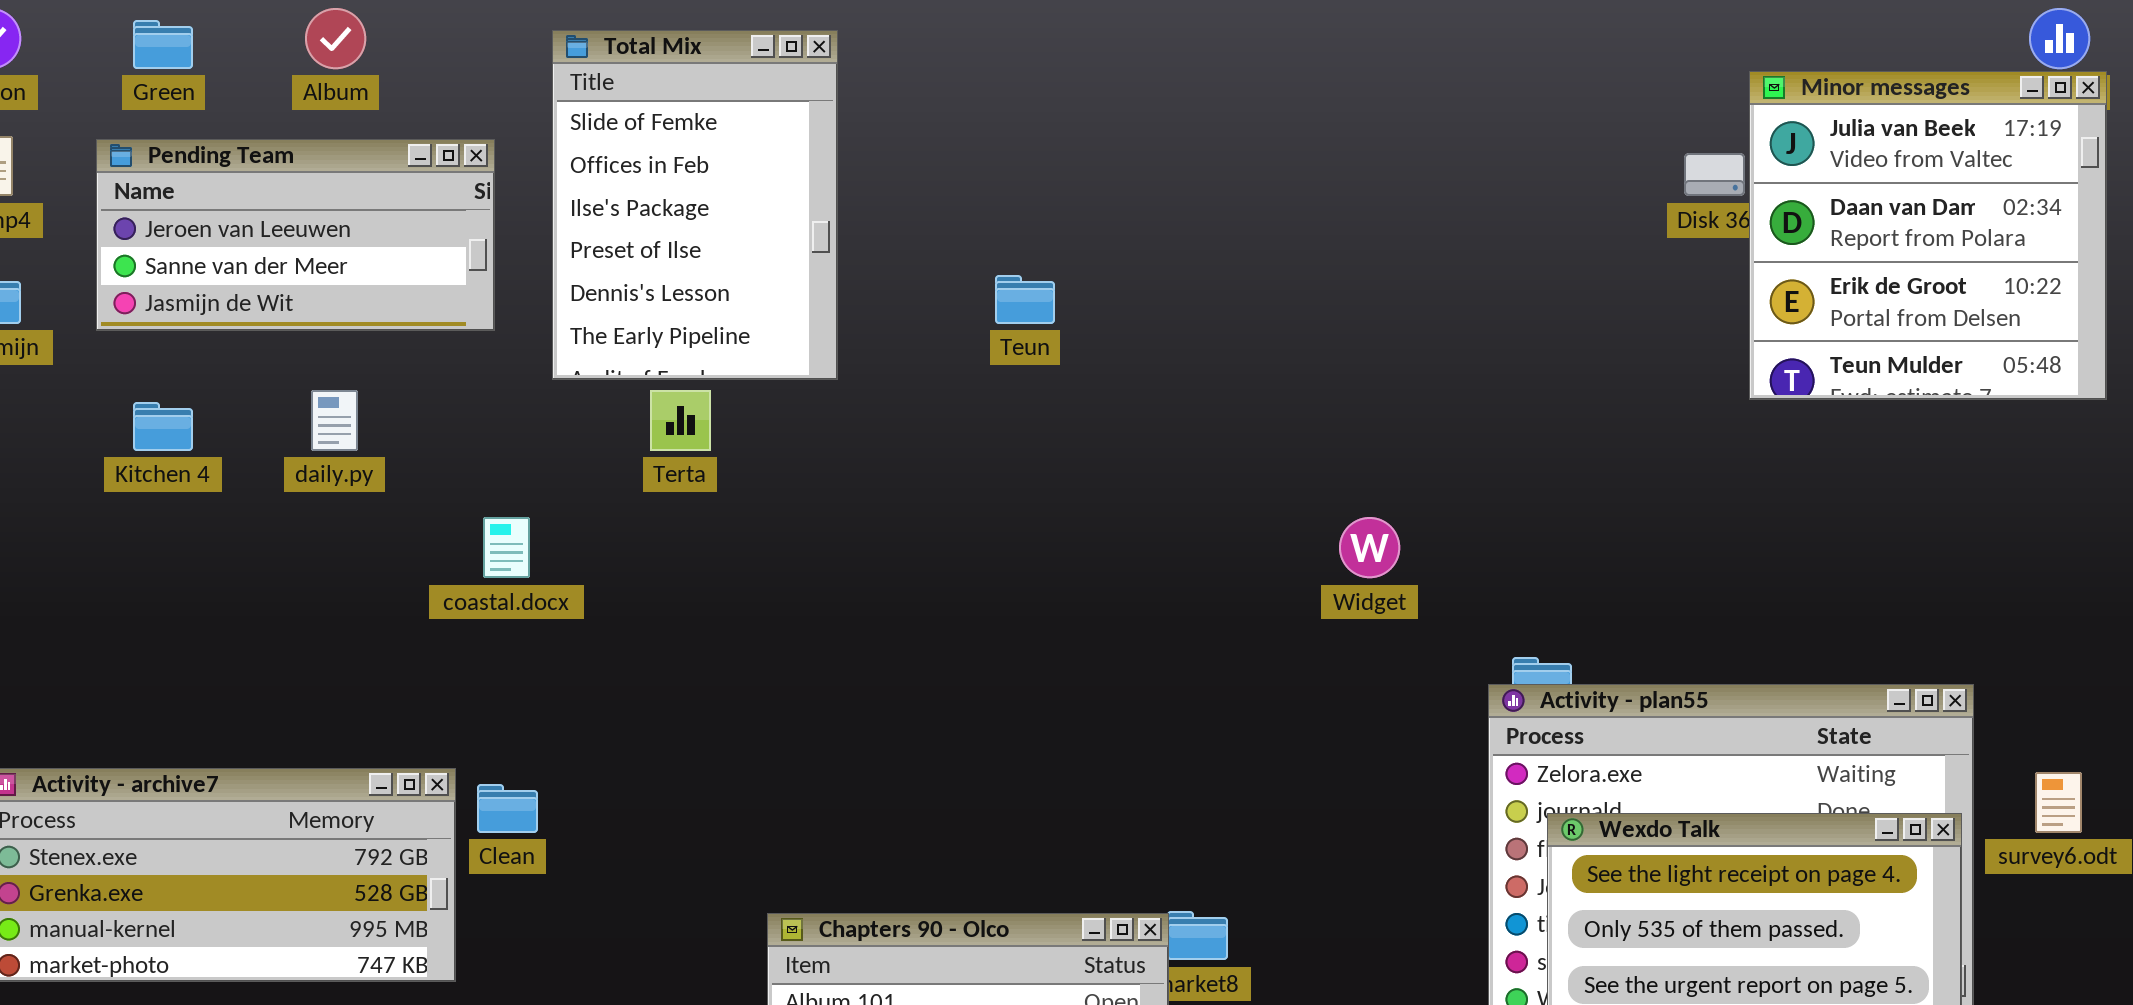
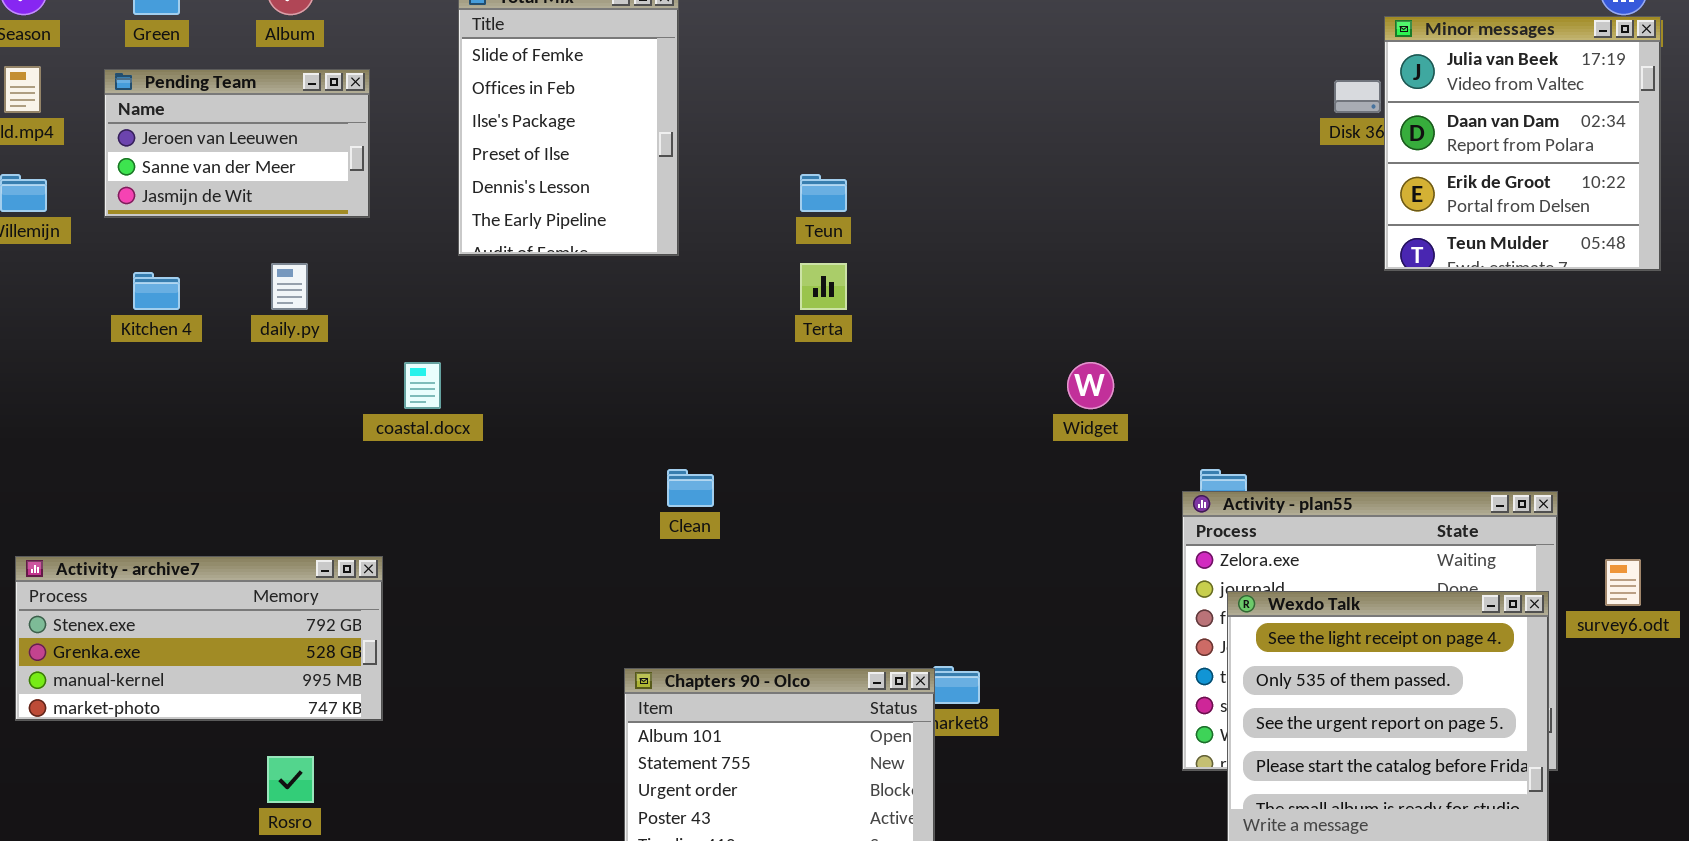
Pending Team: [96,139,495,331] -> [104,69,370,218], resized
Terta: [650,390,711,451] -> [800,263,847,310], moved
Clean: [477,784,538,833] -> [667,469,714,507], moved

